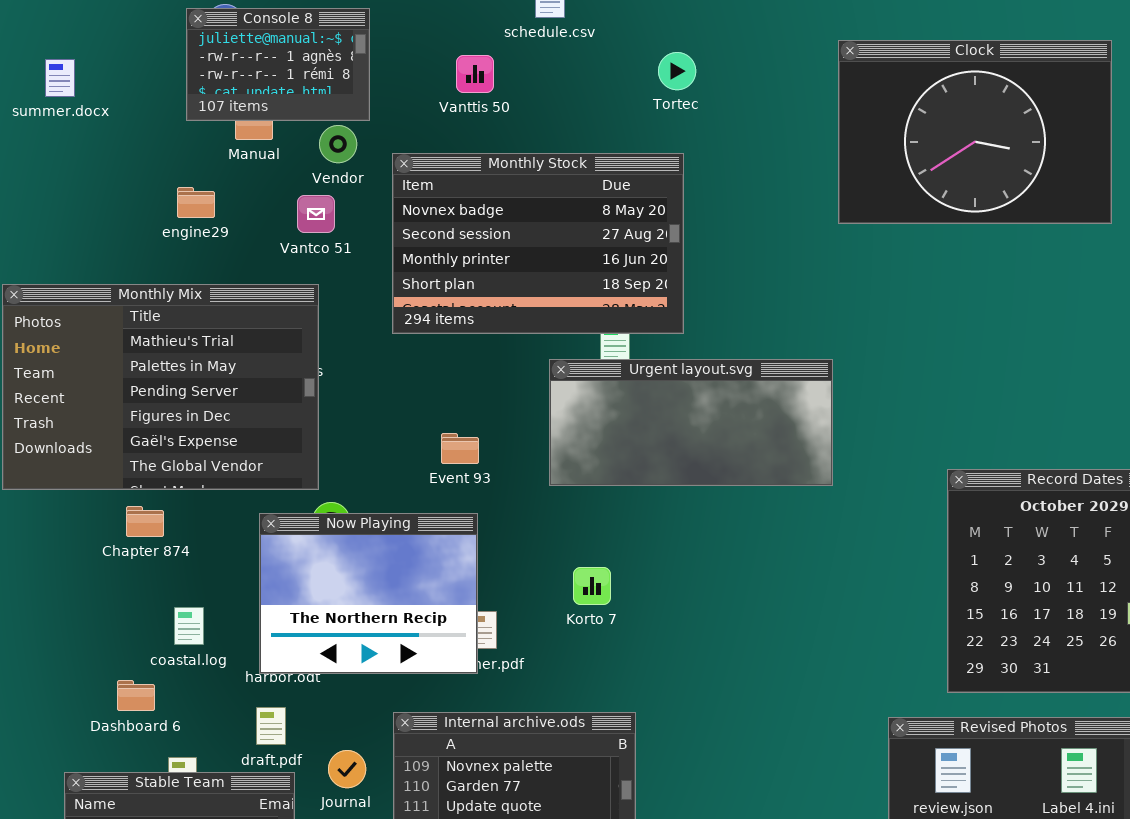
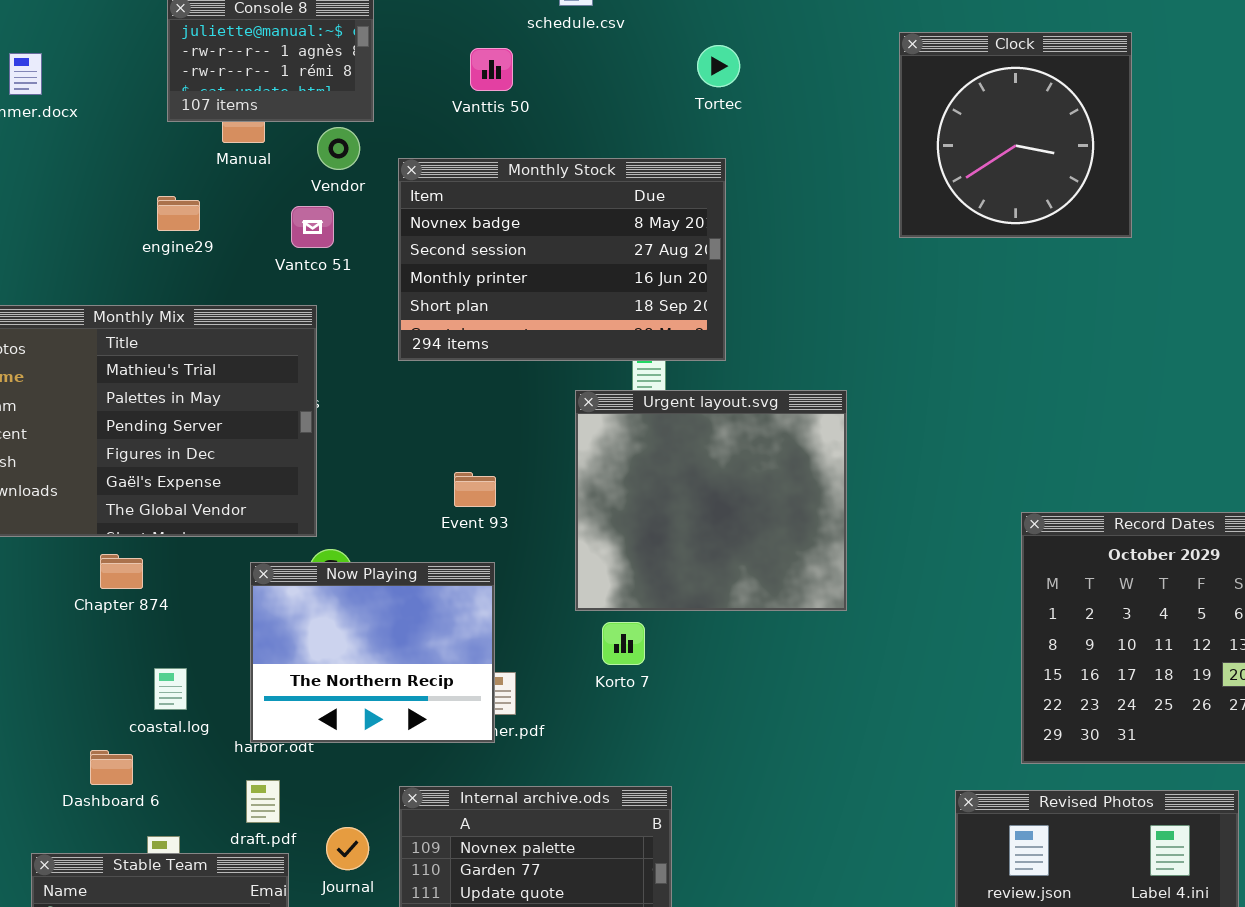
Clock: [838,40,1112,224] -> [899,32,1132,238], resized
Urgent layout.svg: [549,359,833,486] -> [575,390,847,611], resized

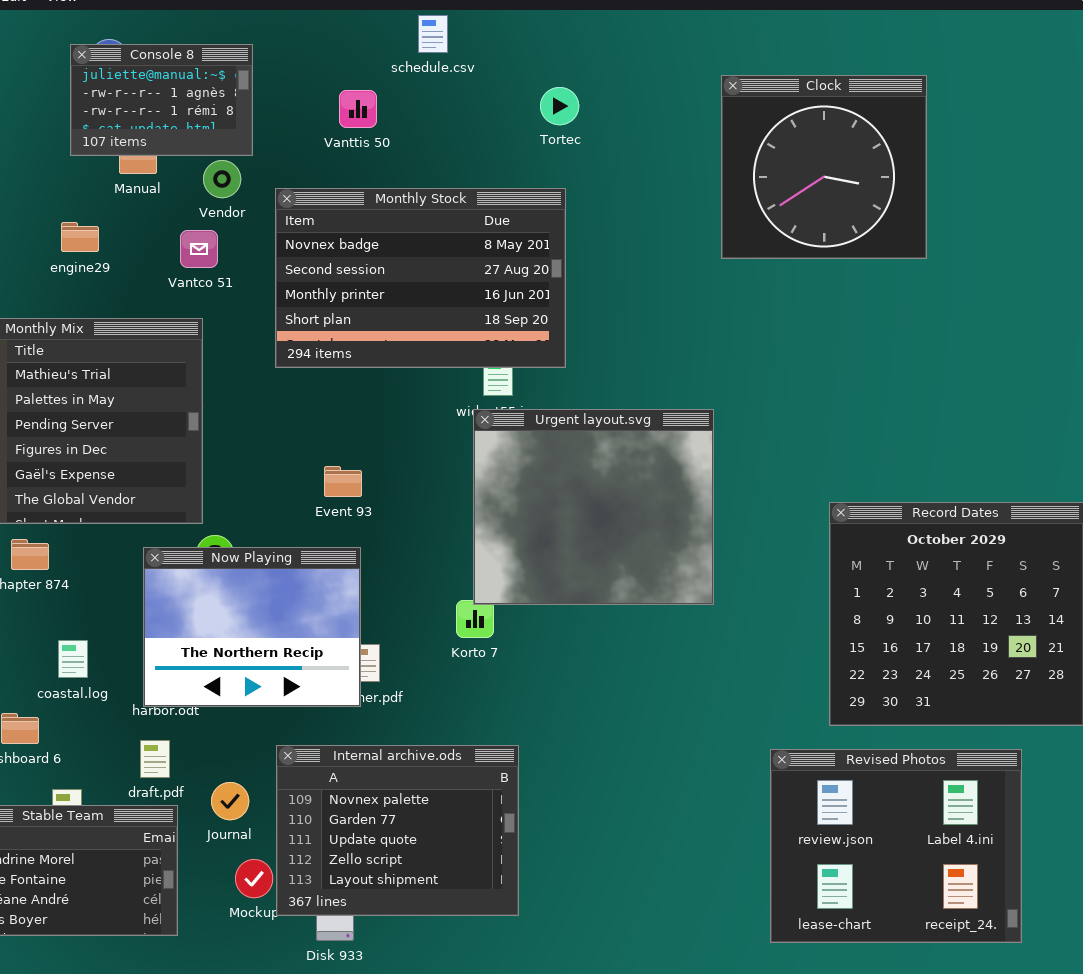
Urgent layout.svg: [575,390,847,611] -> [473,409,714,605], moved

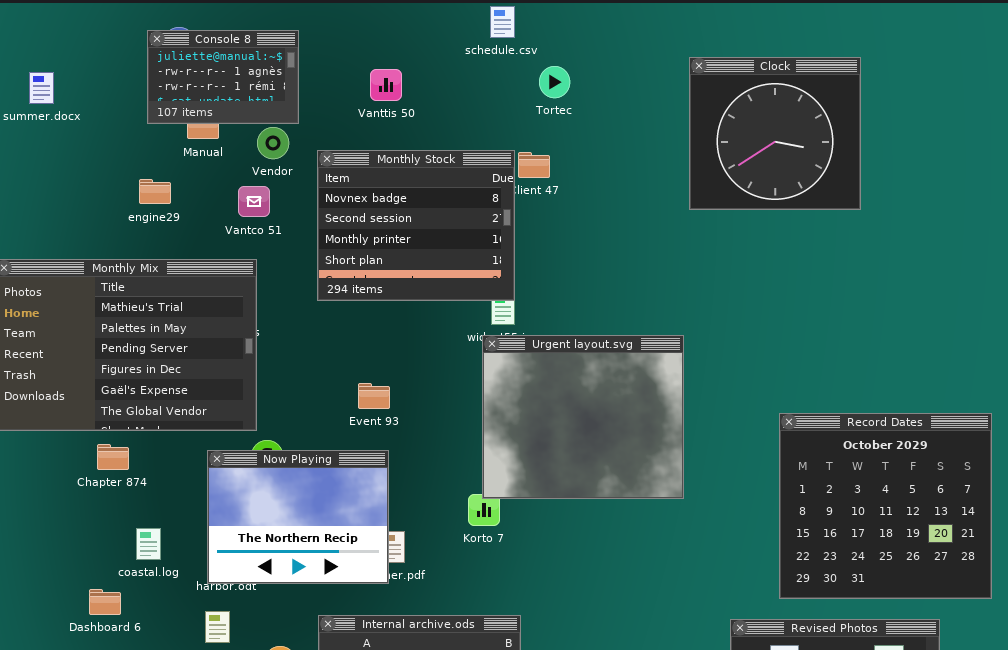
schedule.csv: [418,15,448,53] -> [490,6,515,38], moved
Monthly Stock: [275,188,566,368] -> [317,150,515,301], resized

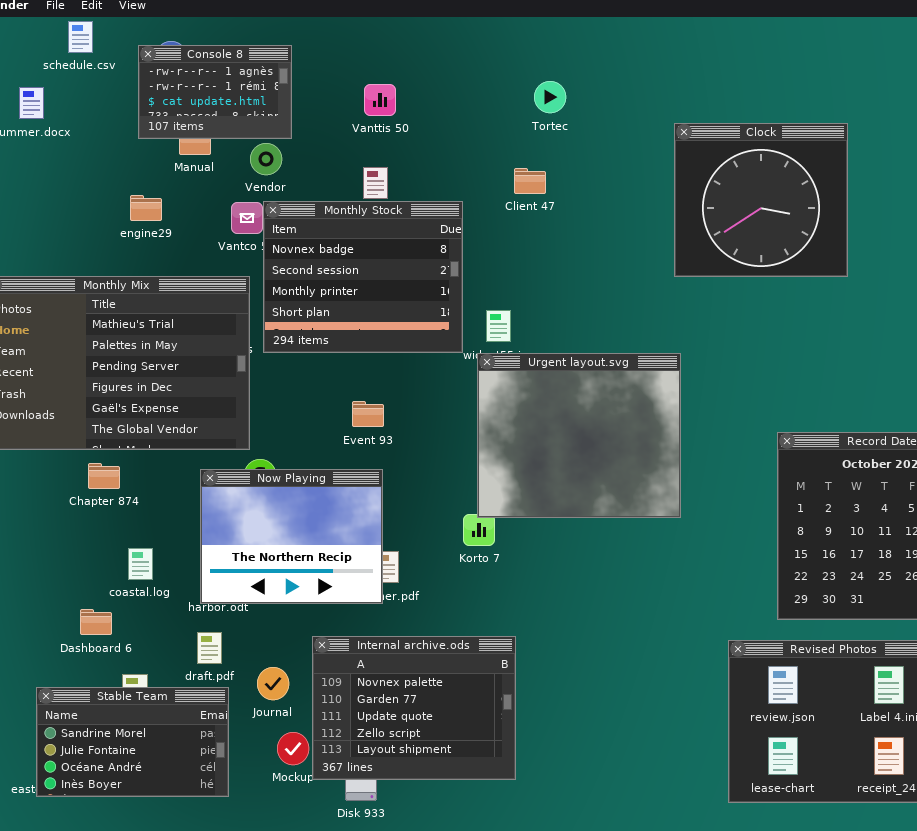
schedule.csv: [490,6,515,38] -> [68,21,93,53], moved
Console 8: [147,30,299,124] -> [138,45,292,139], scrolled down 1 row
Clock: [689,57,861,210] -> [674,123,848,277], moved
Monthly Stock: [317,150,515,301] -> [263,201,463,353], moved

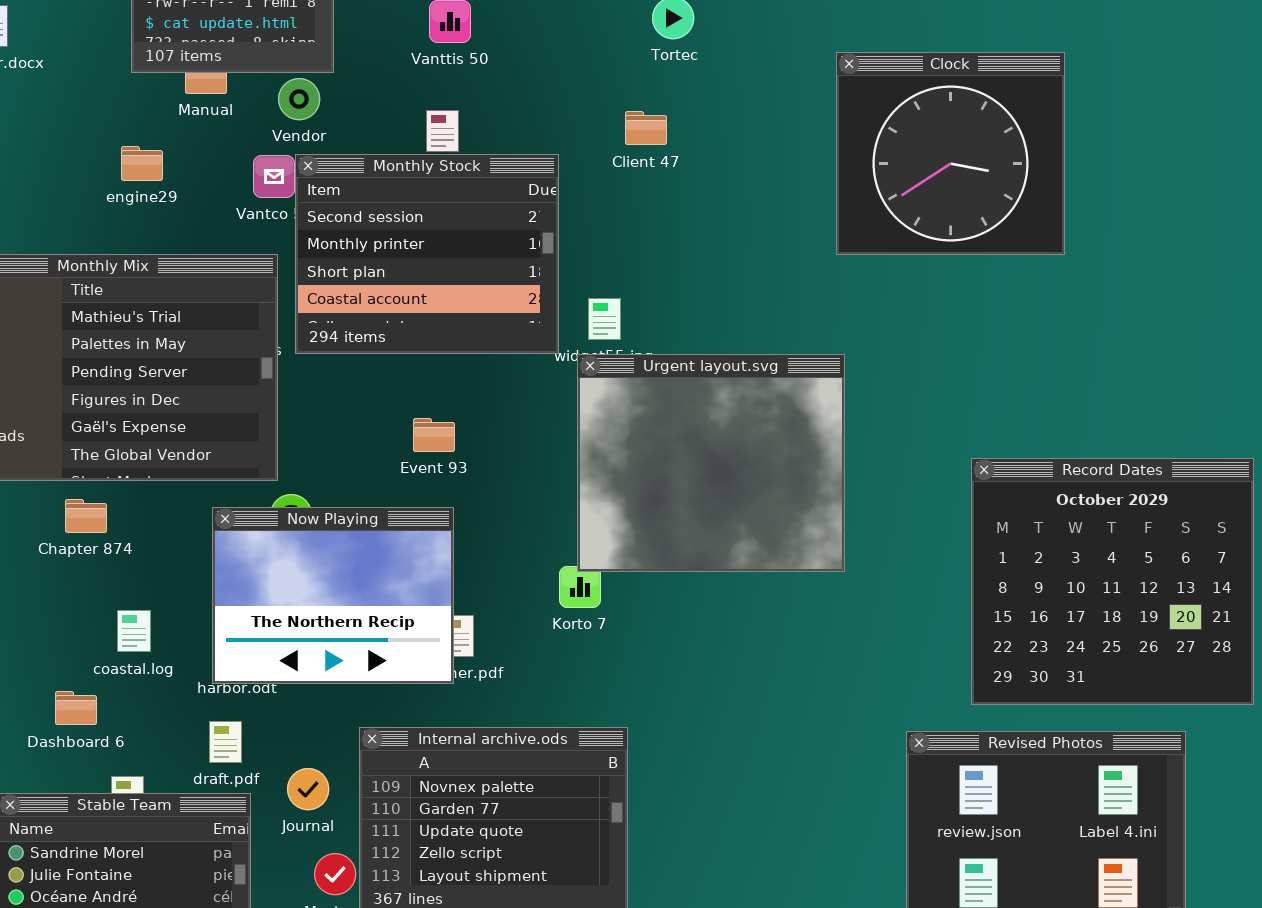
Monthly Stock: [263,201,463,353] -> [295,154,559,354], scrolled down 1 row

